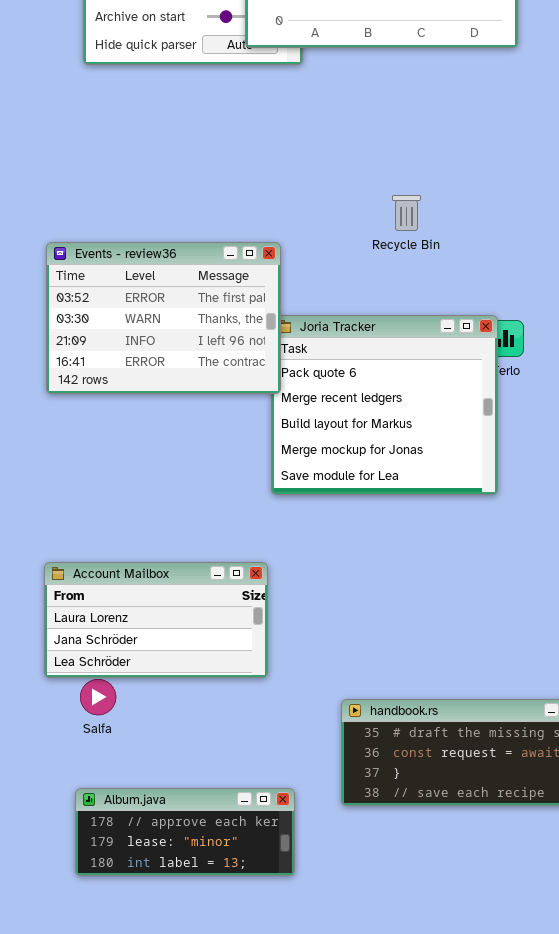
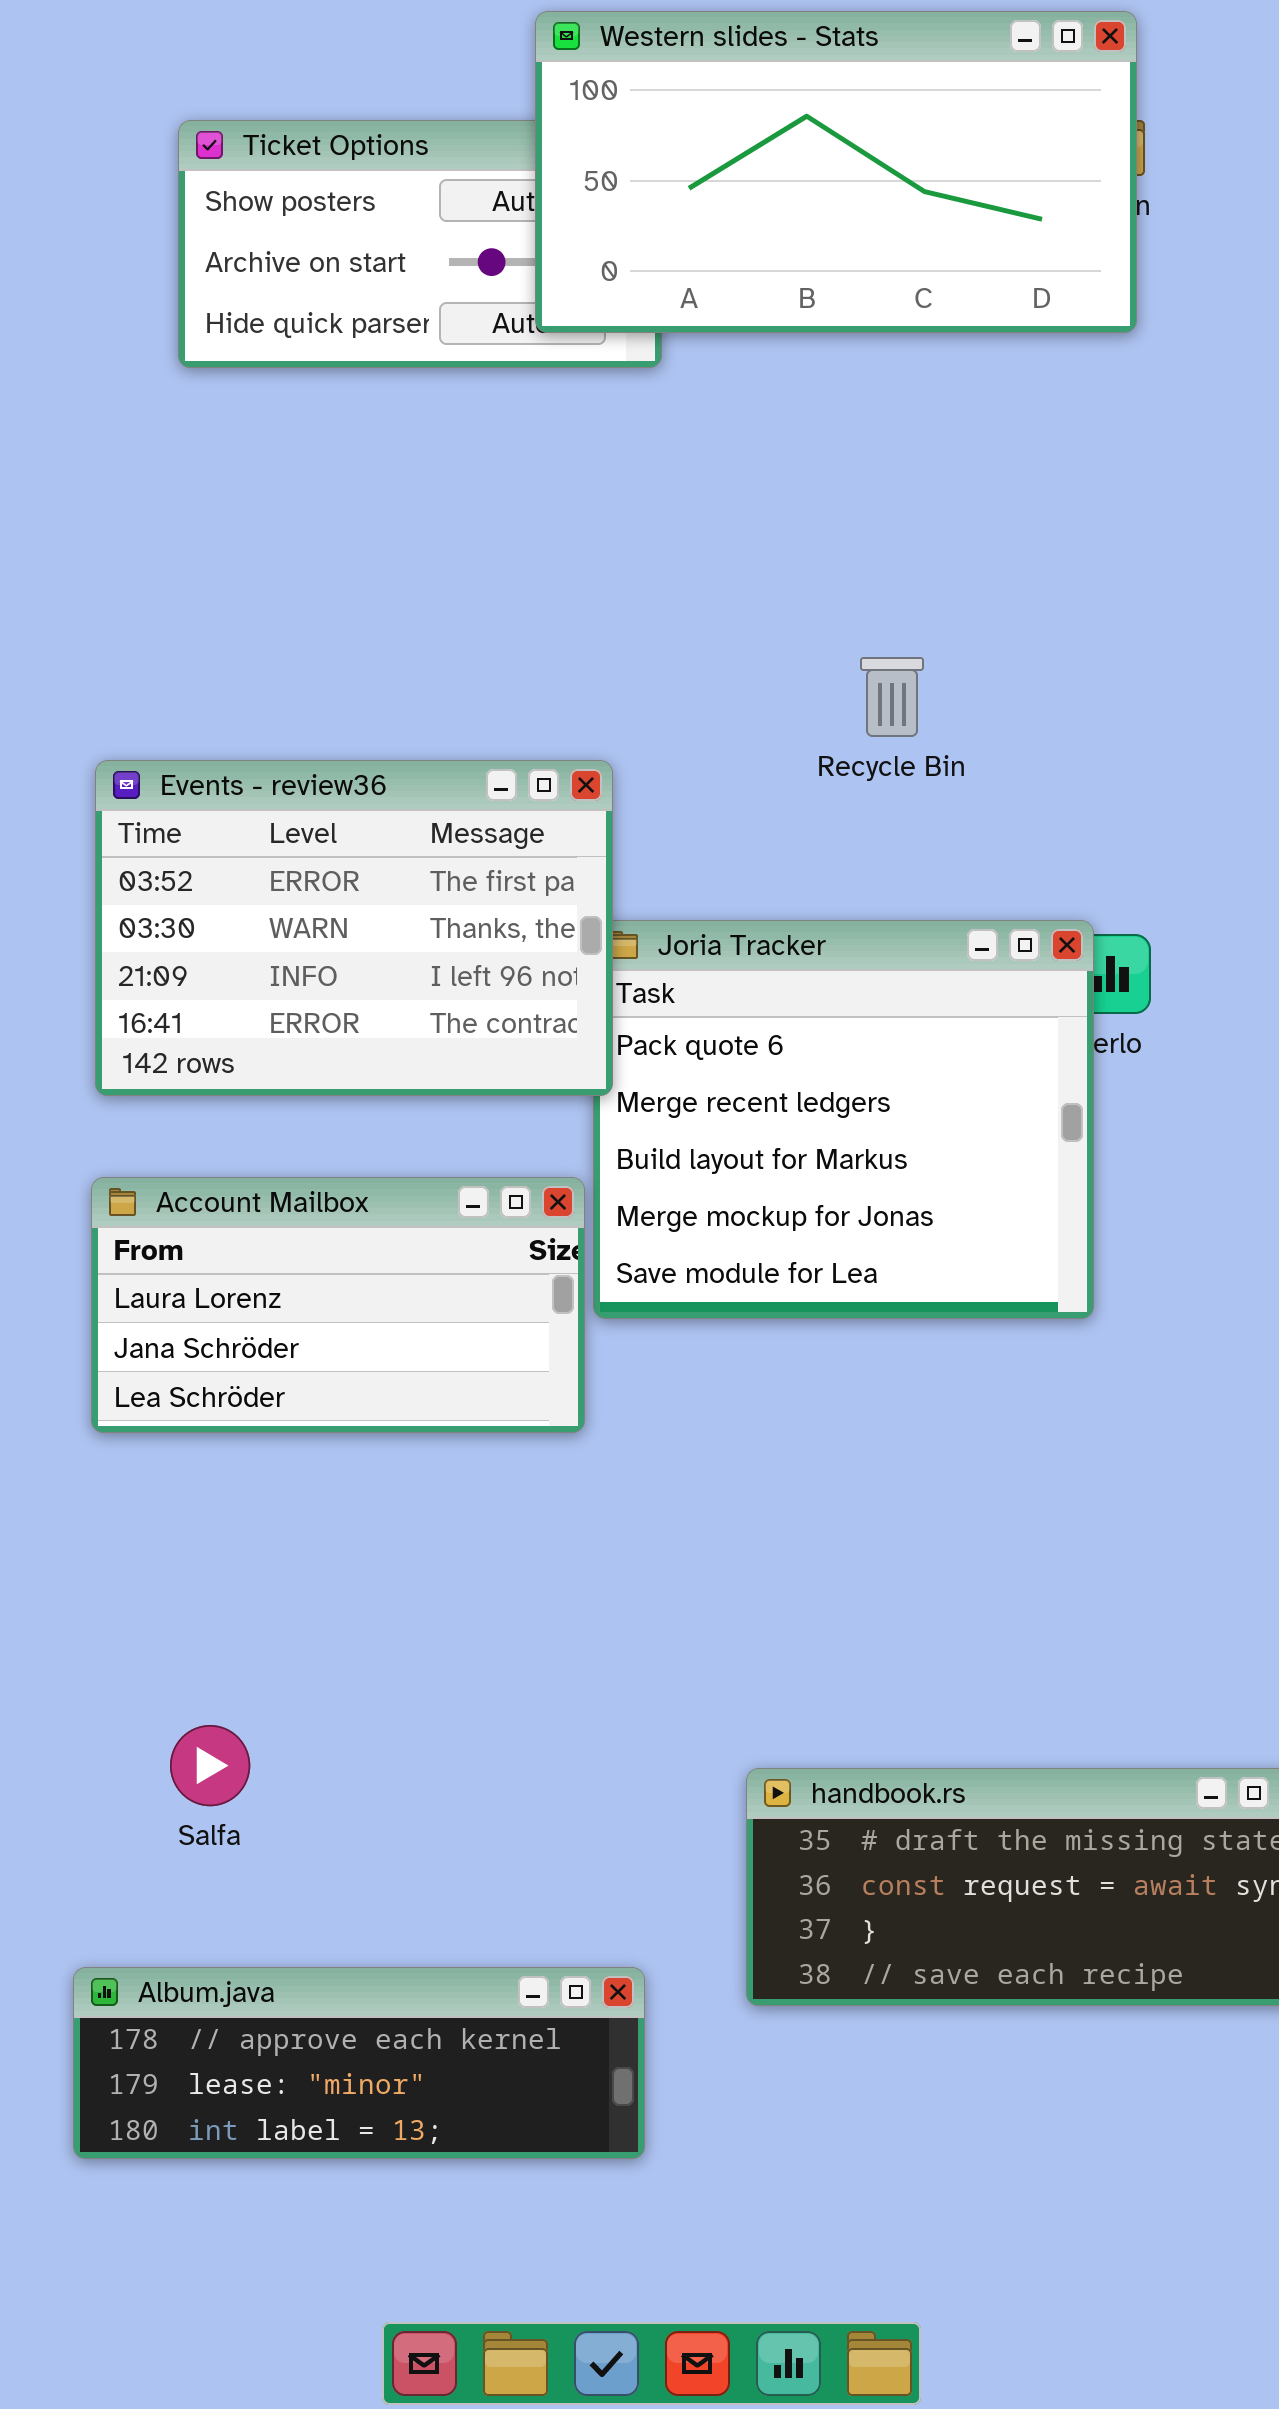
Account Mailbox: [44,562,268,678] -> [91,1177,585,1433], moved
Album.java: [75,788,295,876] -> [73,1967,645,2159], resized

